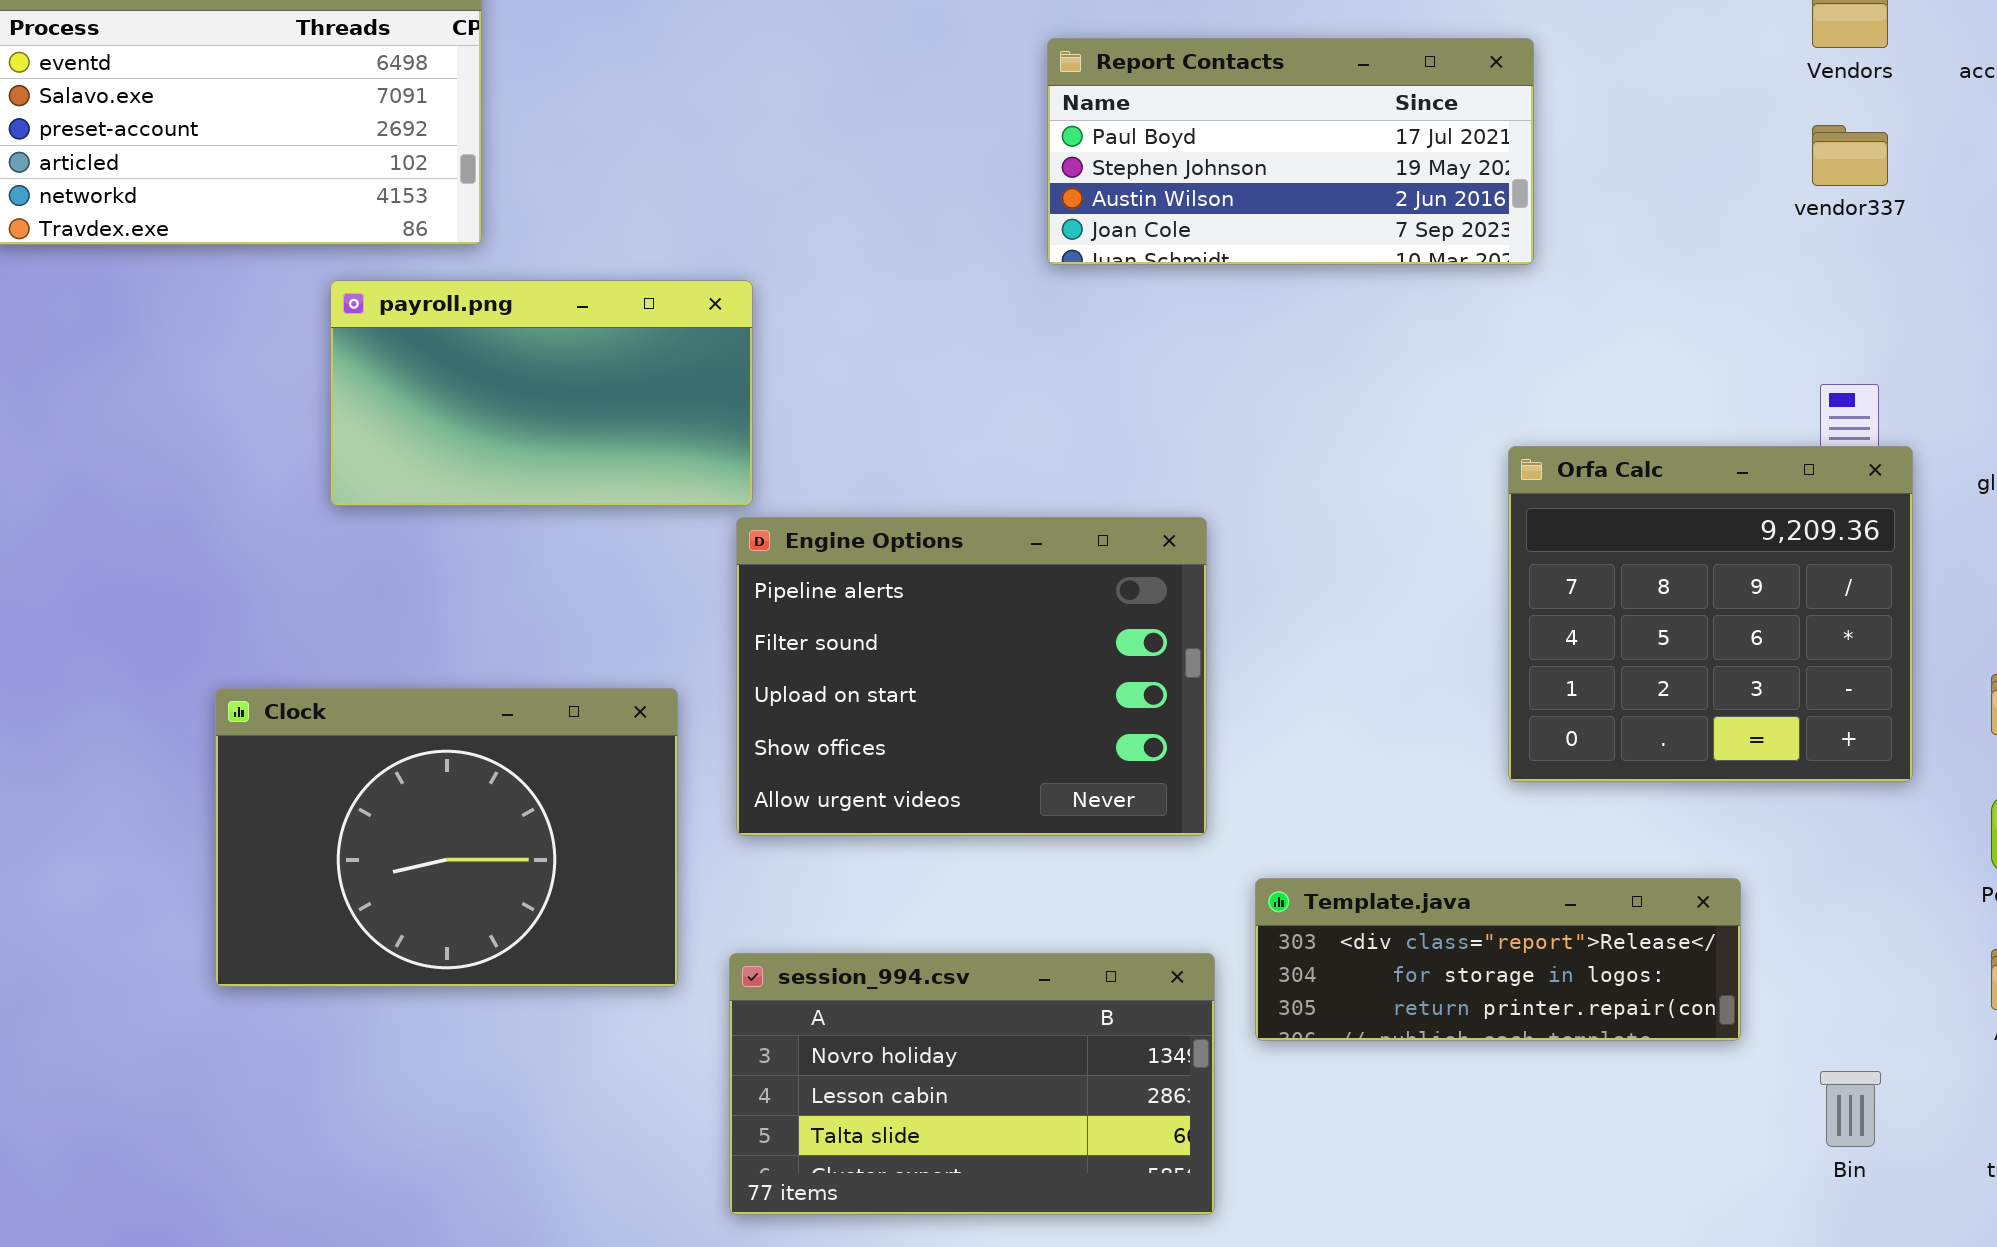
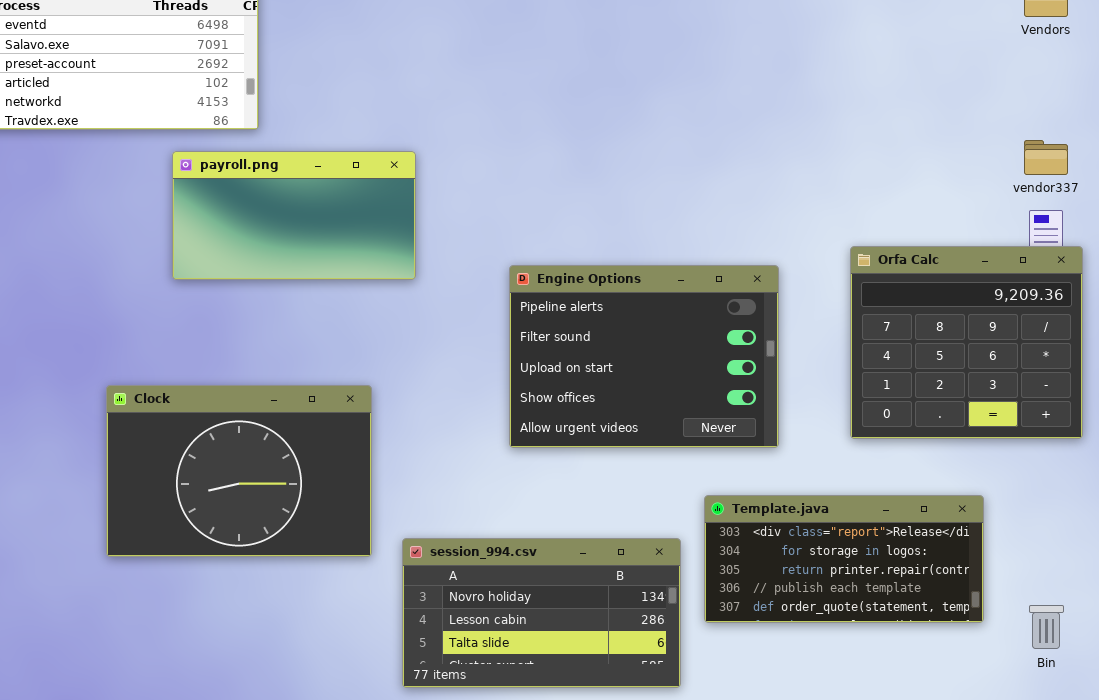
Report Contacts: [1047,38,1534,265] -> none, closed
vendor337: [1812,125,1888,186] -> [1024,140,1068,175], moved
Engine Options: [736,517,1207,836] -> [509,265,779,448], moved
Template.java: [1255,878,1741,1041] -> [704,495,984,623], resized

